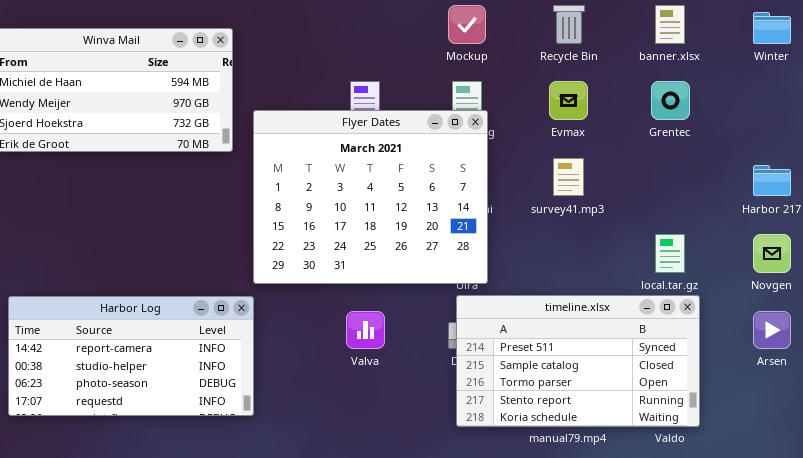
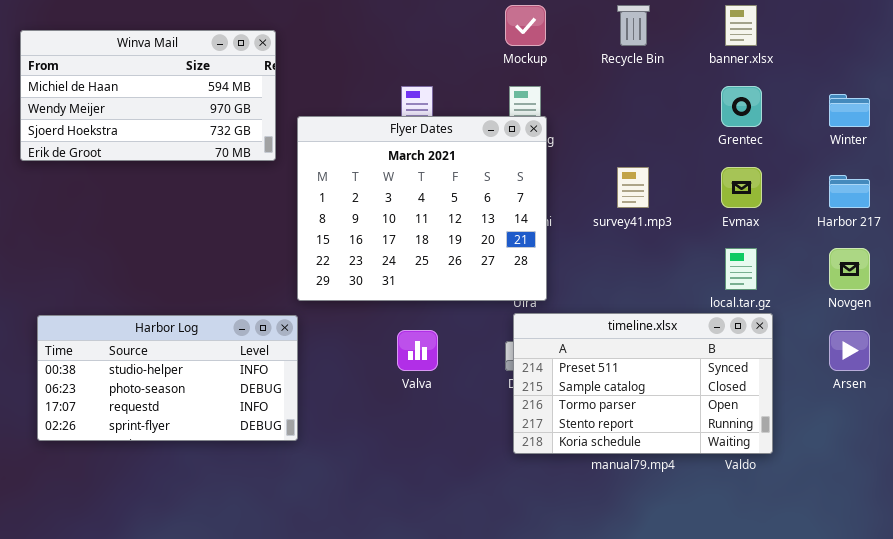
Winter: [753,12,791,44] -> [829,94,870,127], moved
Evmax: [549,81,588,120] -> [721,167,762,208], moved
Harbor Log: [8,296,254,416] -> [37,315,298,441], scrolled down 1 row

